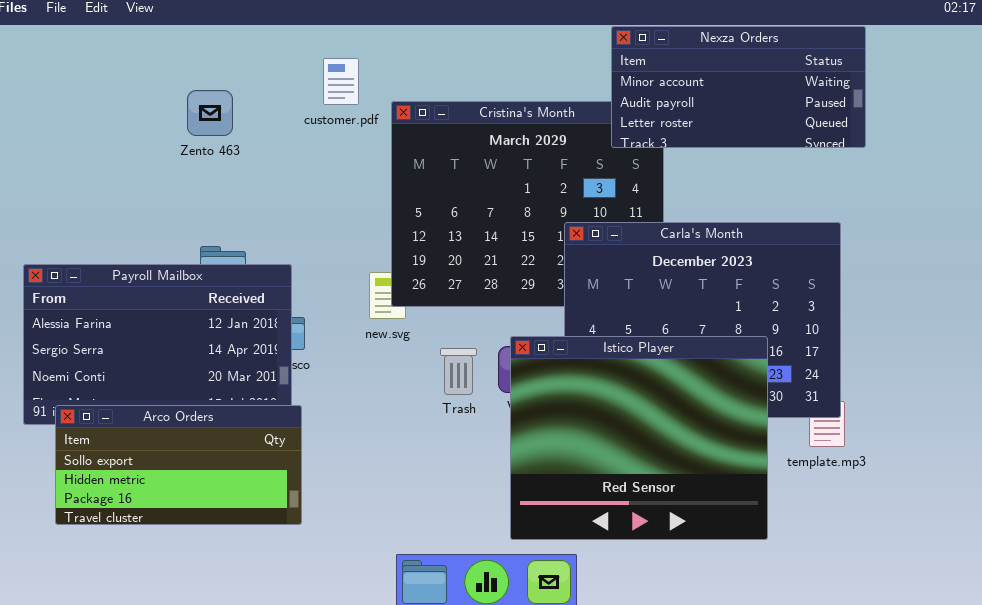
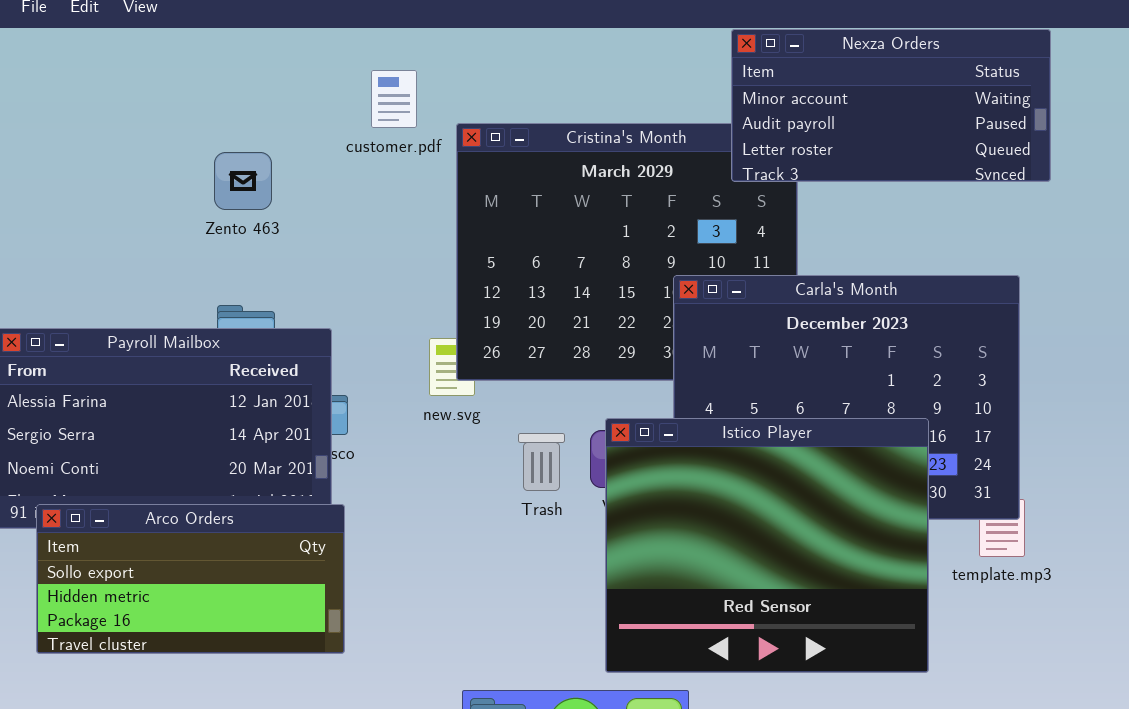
Zento 463: [187,90,233,136] -> [214,152,272,210], moved

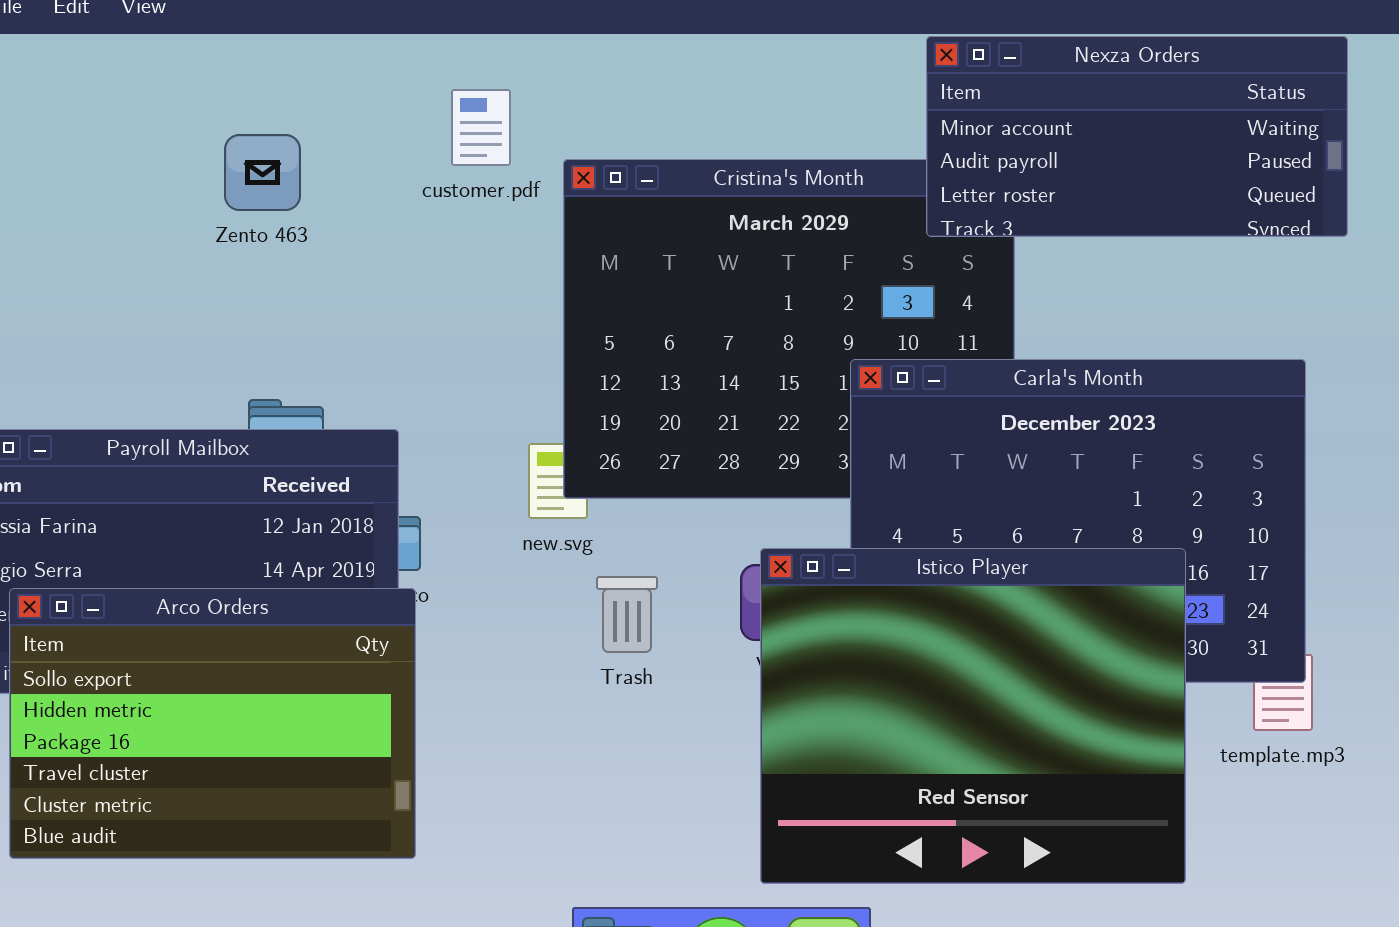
Zento 463: [214,152,272,210] -> [224,134,301,211], moved
Trash: [518,433,565,491] -> [596,576,658,653], moved
Arco Orders: [36,504,345,654] -> [9,588,416,859], resized

